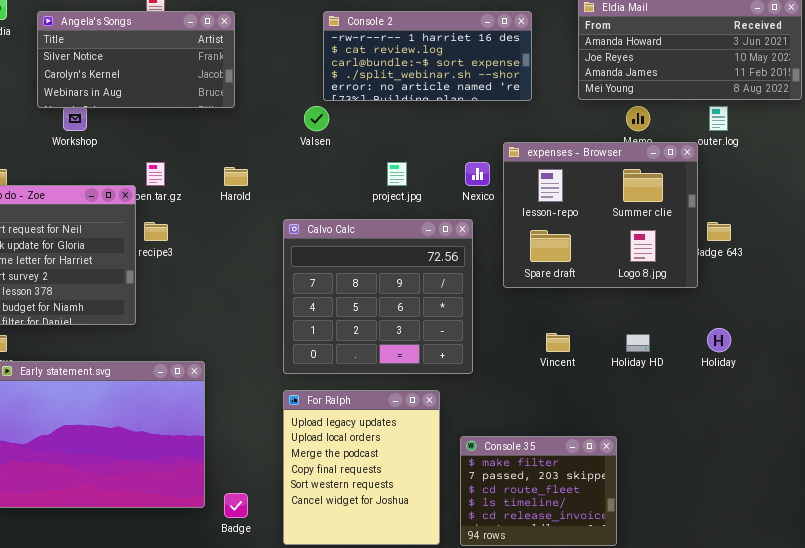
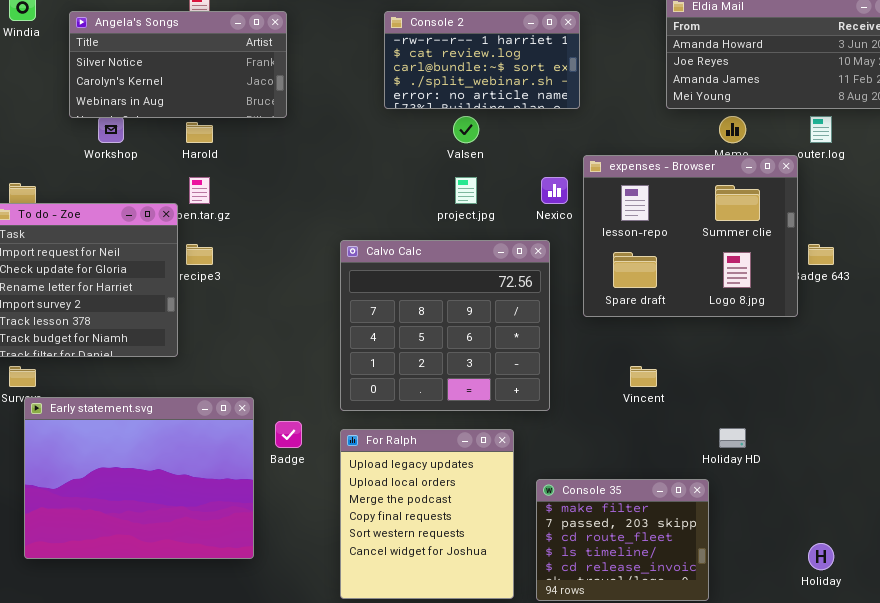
Console 2: [323,11,532,101] -> [384,11,580,109], resized
Valsen: [304,106,329,131] -> [453,116,479,143], moved
Harold: [224,167,248,186] -> [186,122,213,143], moved
Holiday: [707,328,731,352] -> [808,543,834,570], moved
Holiday HD: [626,334,650,352] -> [719,428,746,448], moved
Badge: [224,493,248,518] -> [275,421,302,448], moved

